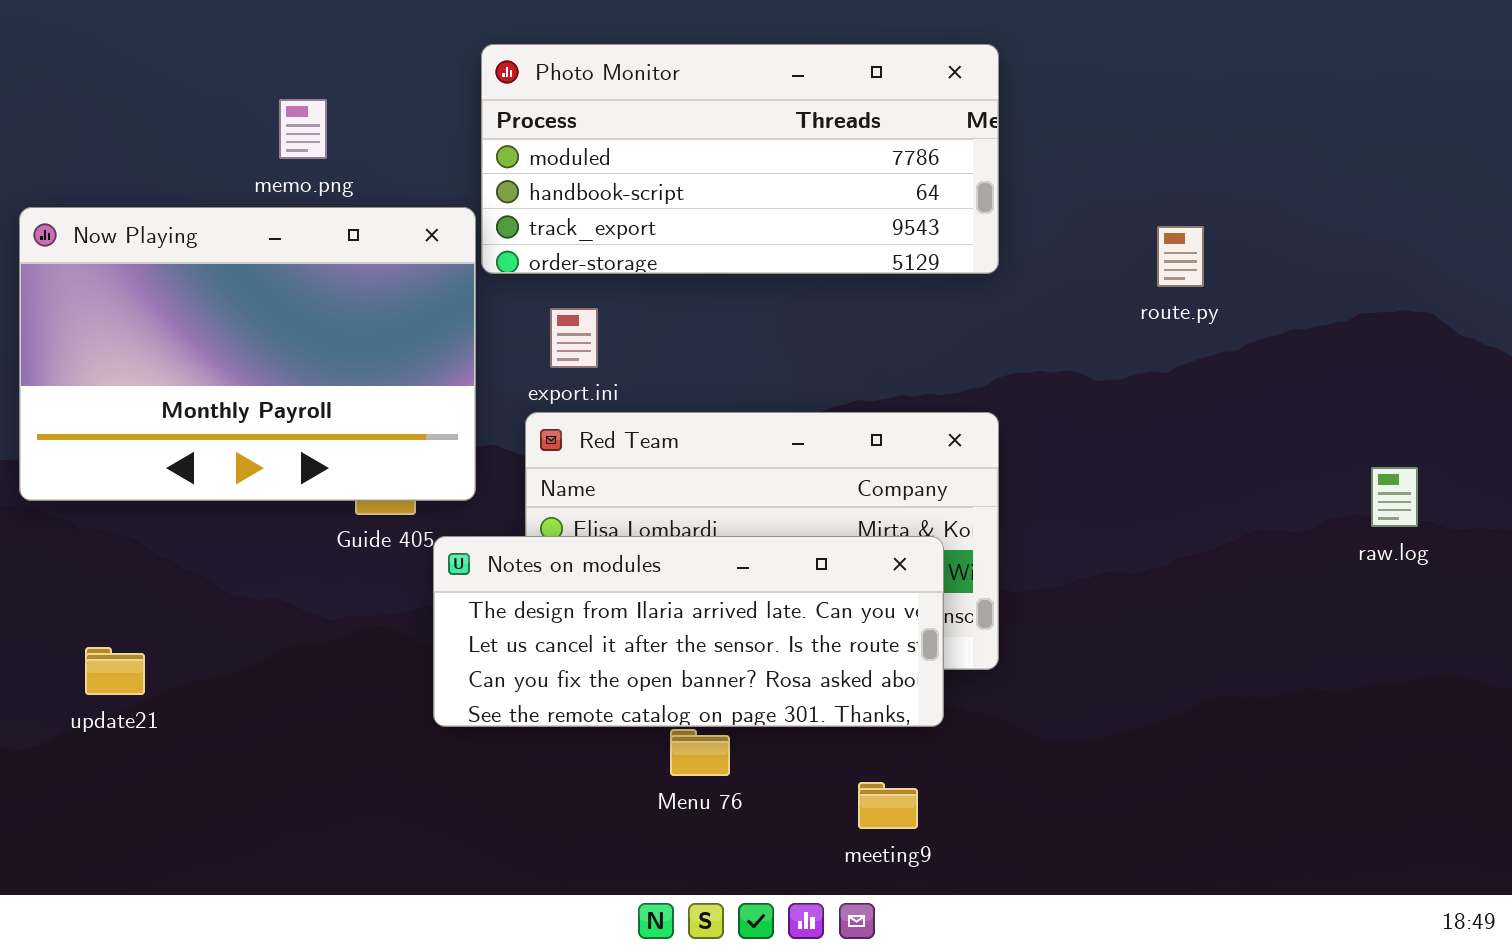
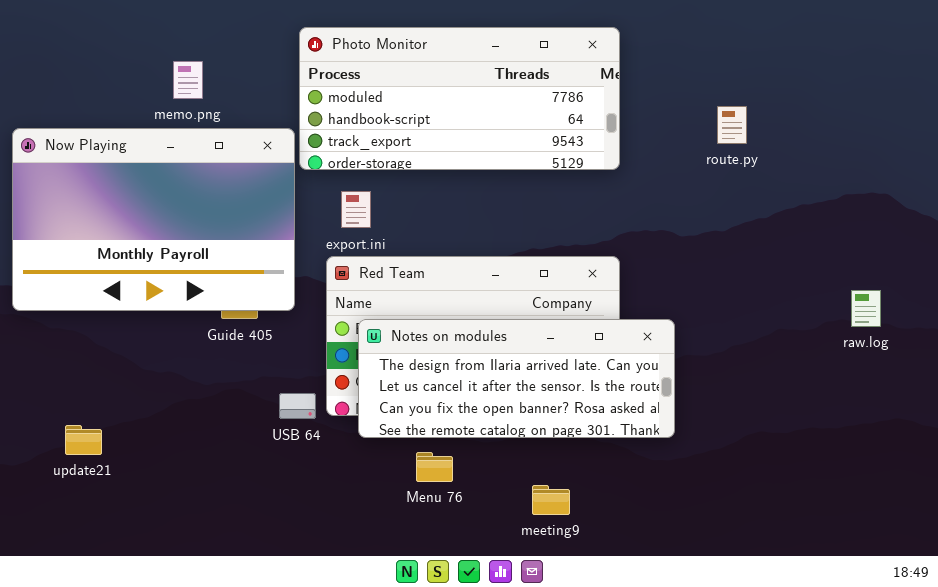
route.py: [1157,226,1204,287] -> [717,106,747,144], moved
Notes on modules: [433,536,944,727] -> [358,319,675,438], moved
update21: [85,647,145,695] -> [65,425,102,455], moved

